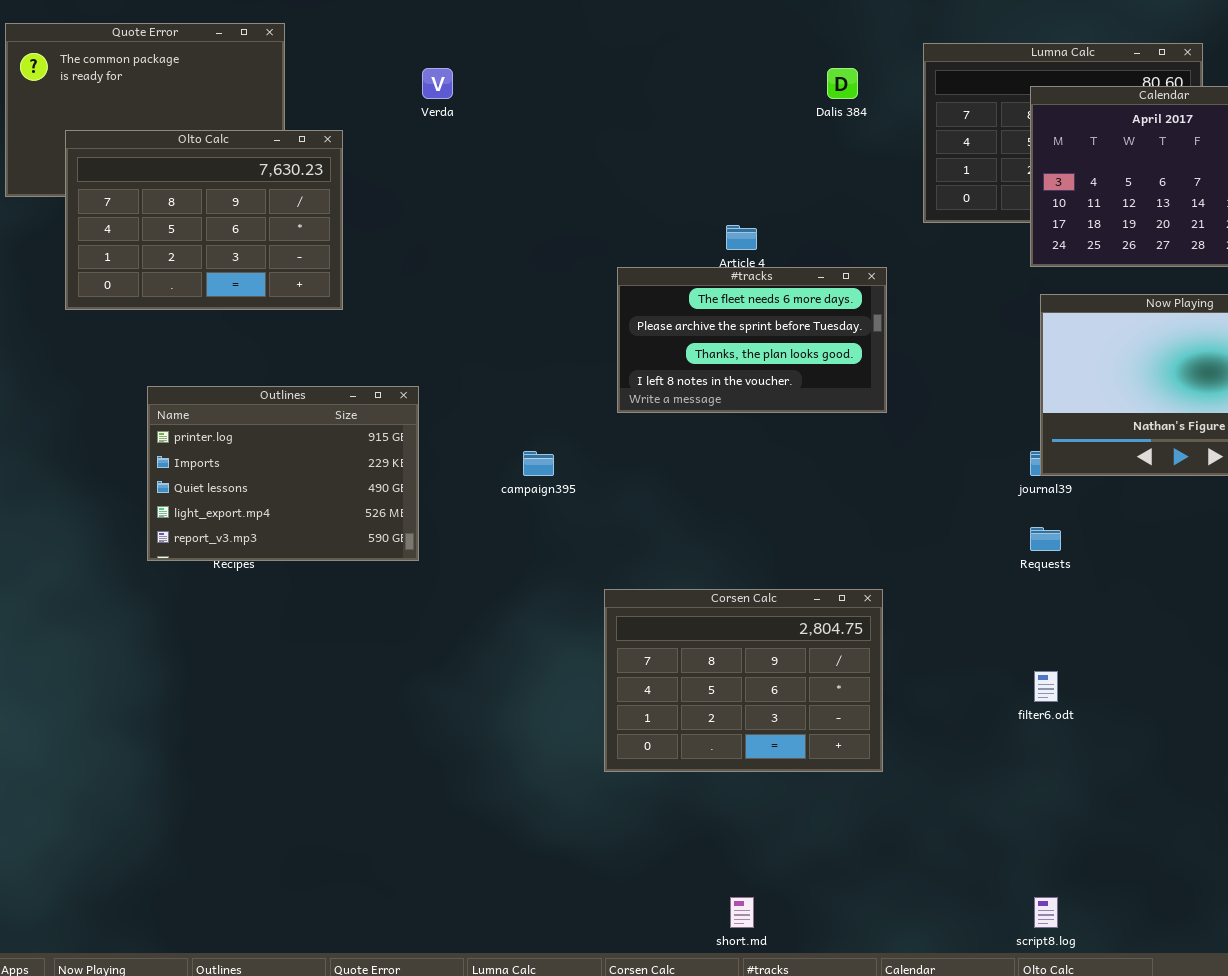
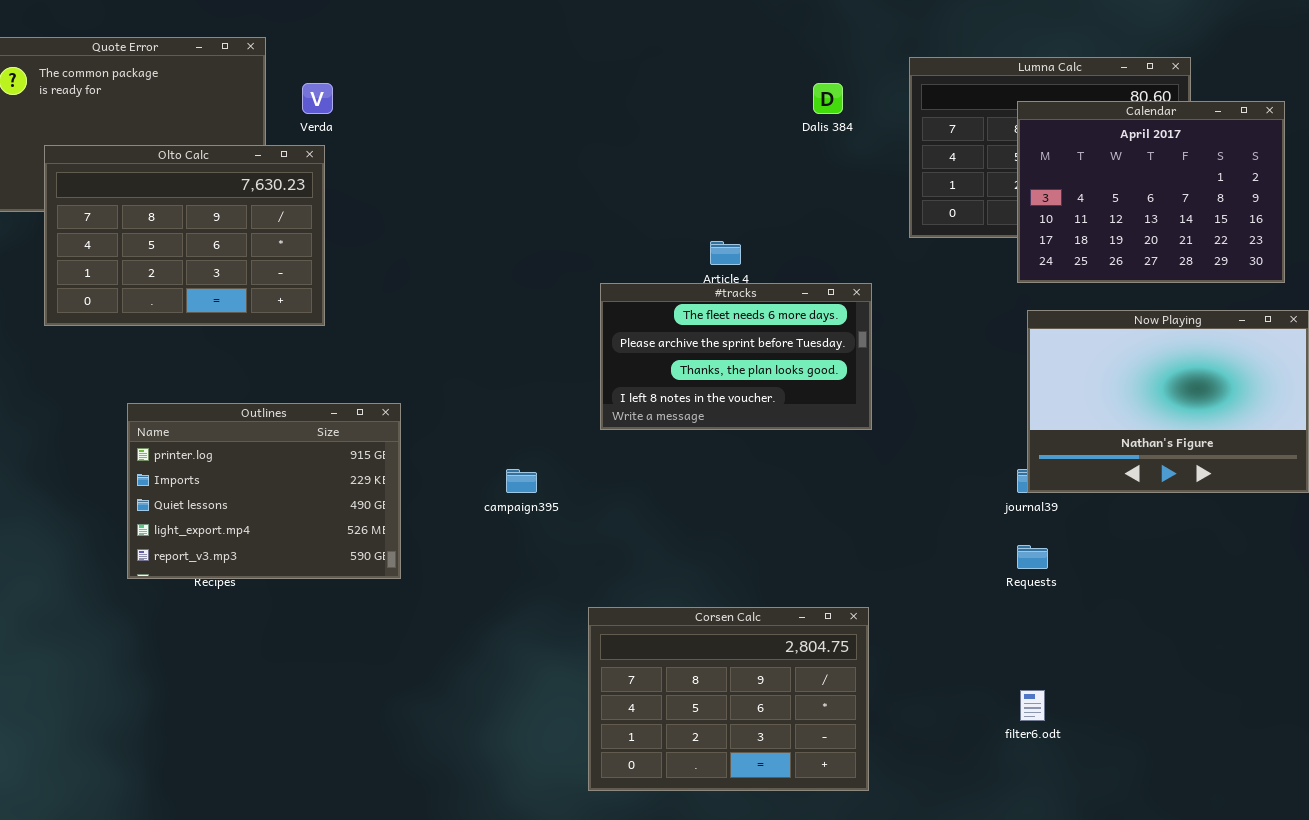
Verda: [422,68,453,99] -> [302,83,333,114], moved

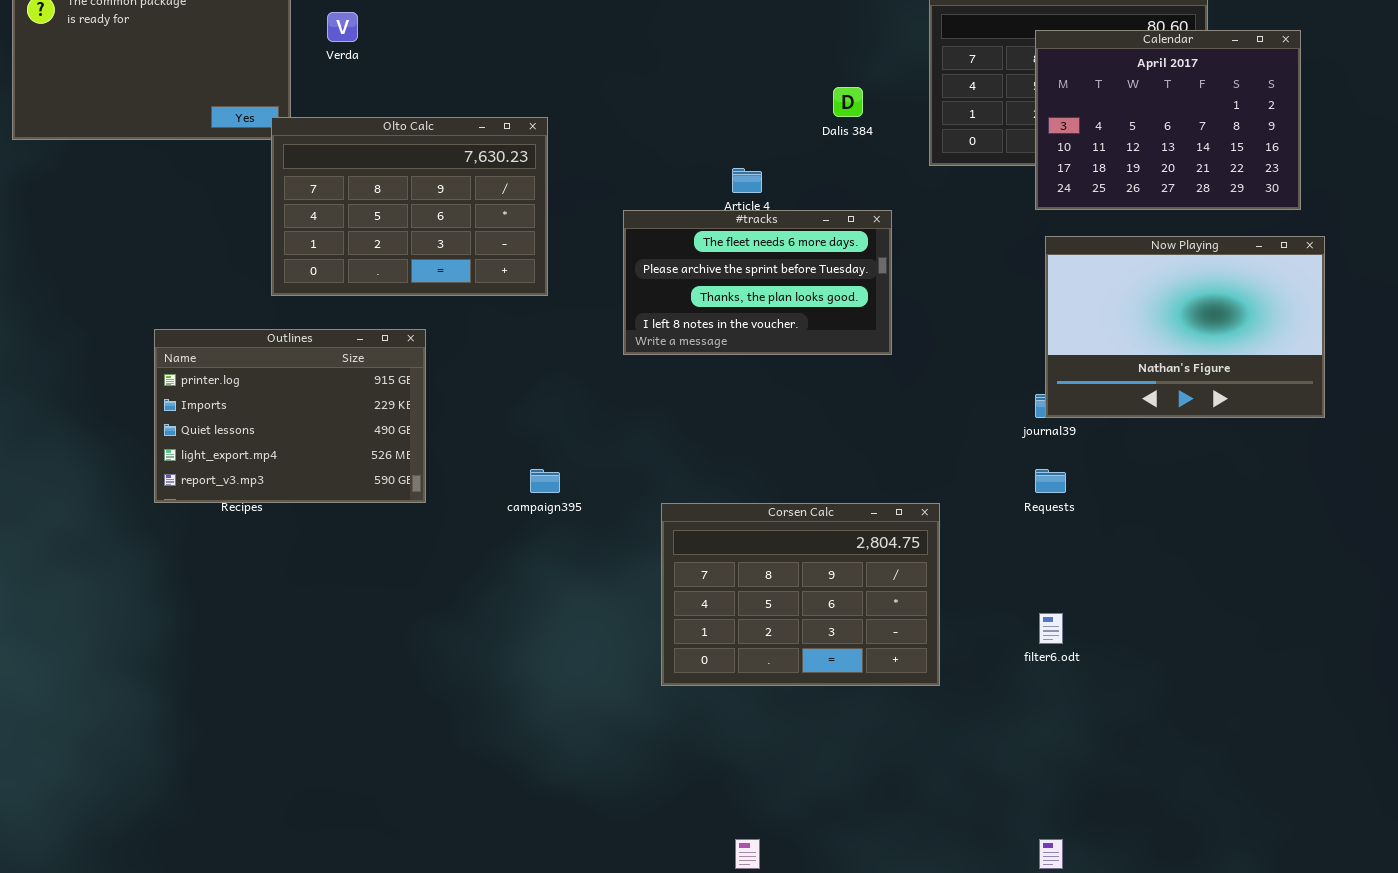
Dalis 384: [813,83,843,114] -> [833,87,863,117], moved
Olto Calc: [44,145,325,326] -> [271,117,548,296], moved
campaign395: [506,469,537,493] -> [530,469,560,493], moved
Corsen Calc: [588,607,869,791] -> [661,503,940,686], moved

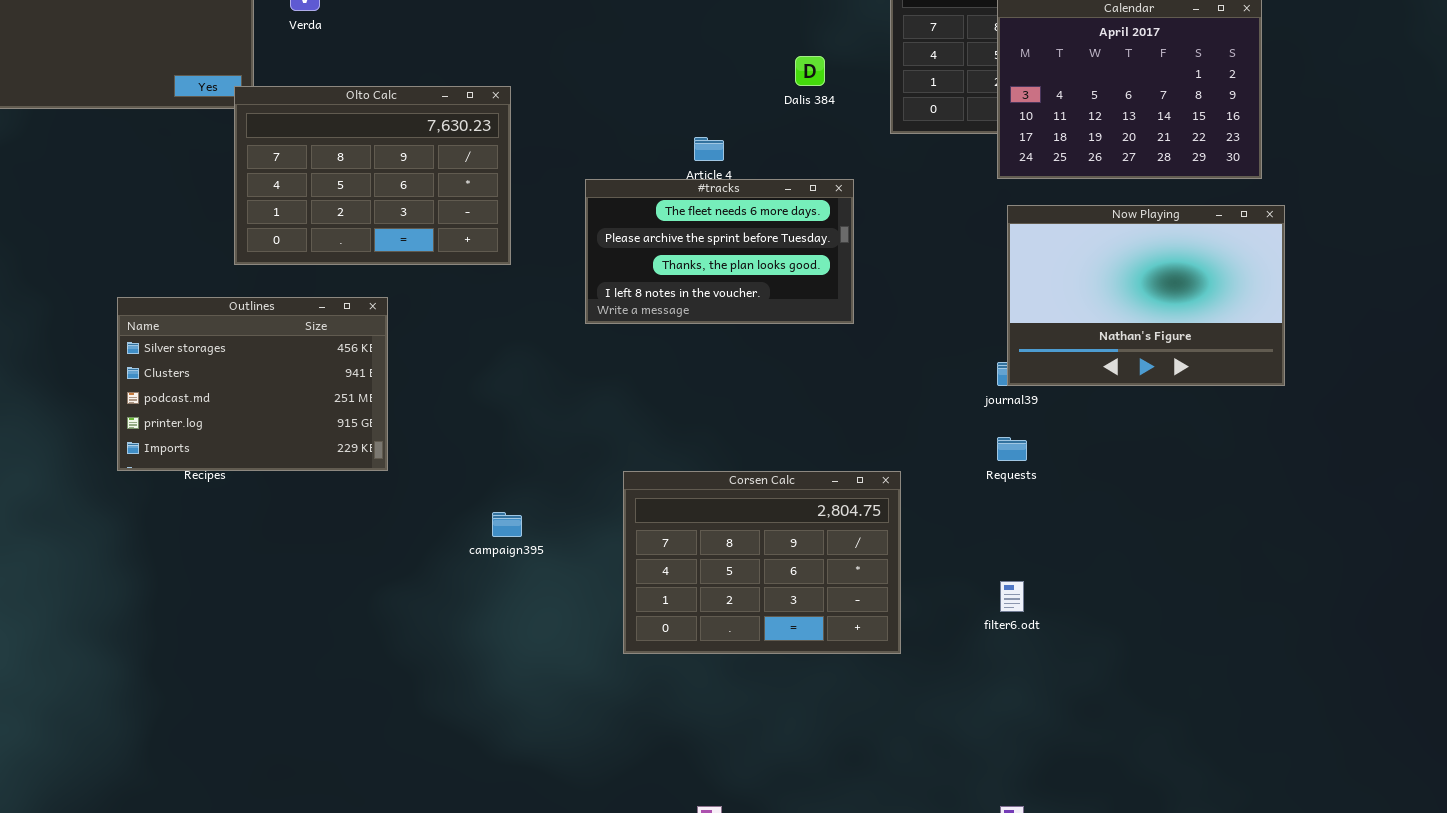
Outlines: [154,329,426,503] -> [117,297,388,471], scrolled up 3 rows
campaign395: [530,469,560,493] -> [492,512,522,537], moved

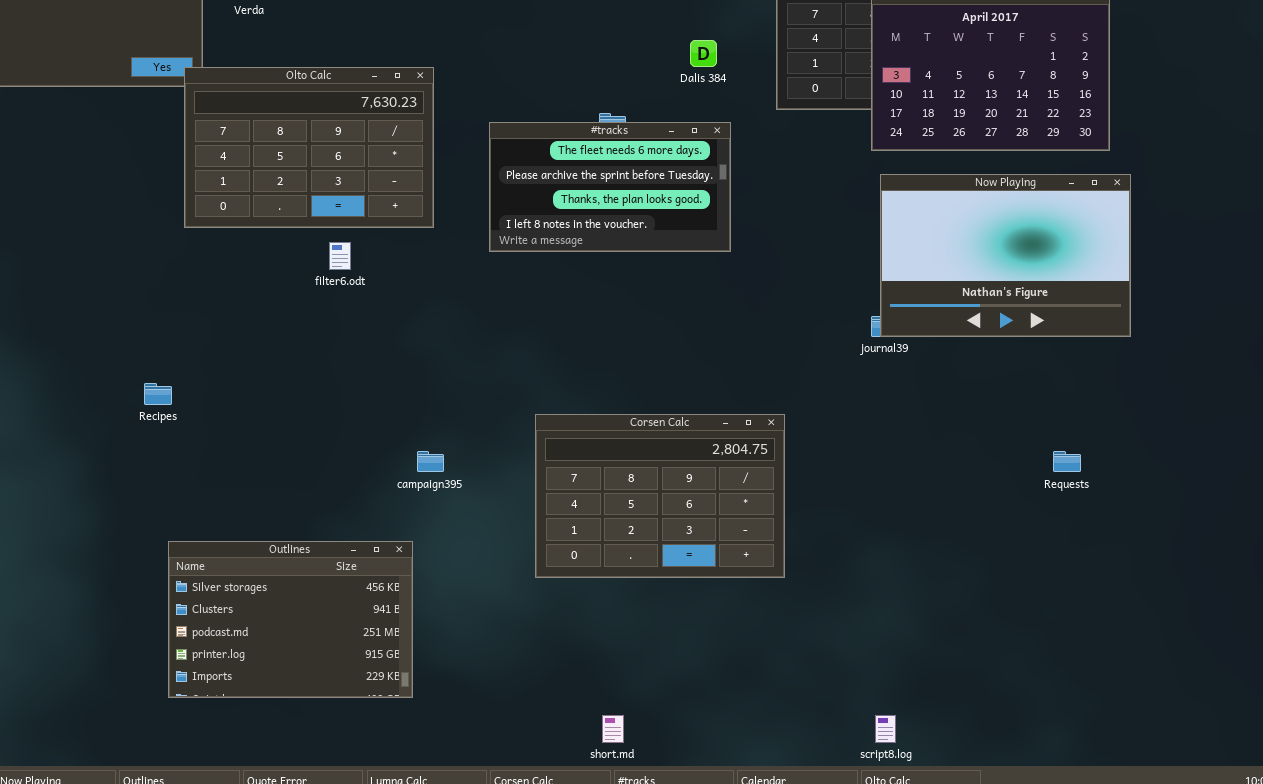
#tracks: [585,179,854,324] -> [489,122,731,252], moved
Outlines: [117,297,388,471] -> [168,541,413,698], moved
Requests: [997,437,1027,461] -> [1053,451,1081,472], moved
filter6.odt: [1000,581,1024,612] -> [329,242,351,270], moved

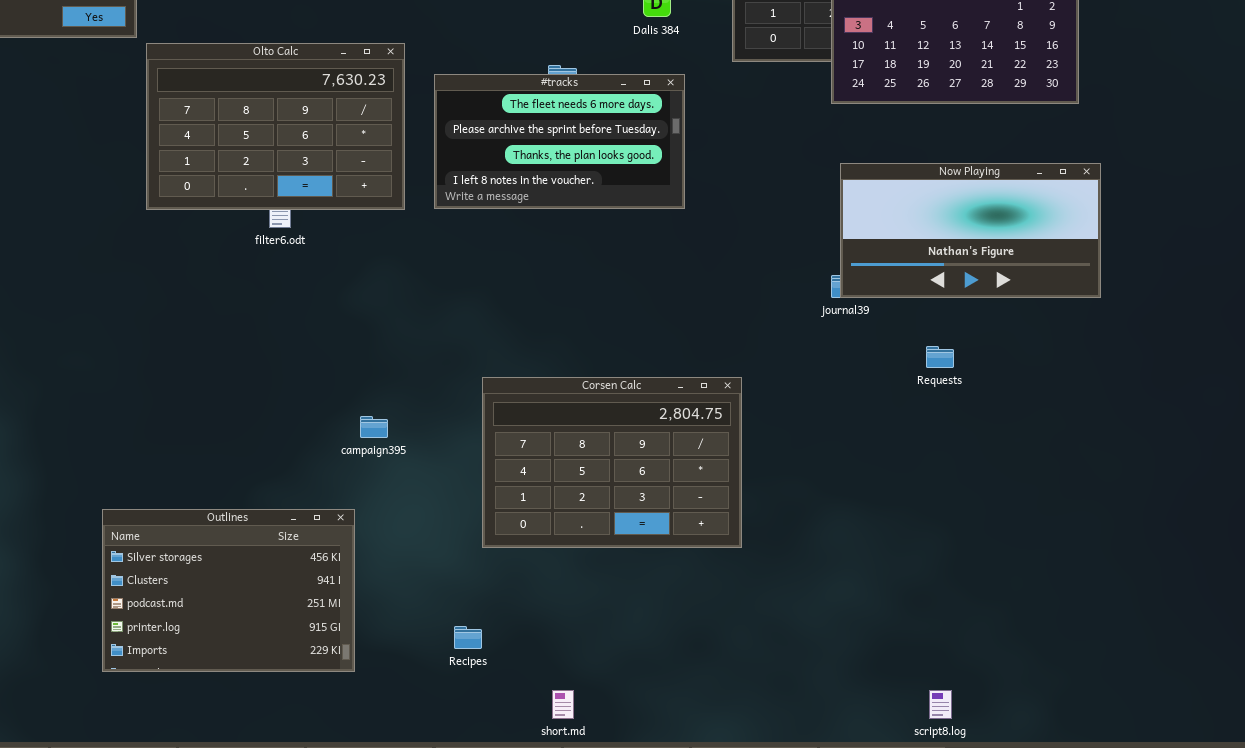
Olto Calc: [184,67,434,228] -> [146,43,405,210], moved
Now Playing: [880,174,1131,337] -> [840,163,1101,298], resized
Recipes: [144,383,172,405] -> [454,626,482,649], moved
Requests: [1053,451,1081,472] -> [926,346,954,368], moved
script8.log: [875,715,896,743] -> [929,690,952,719], moved

